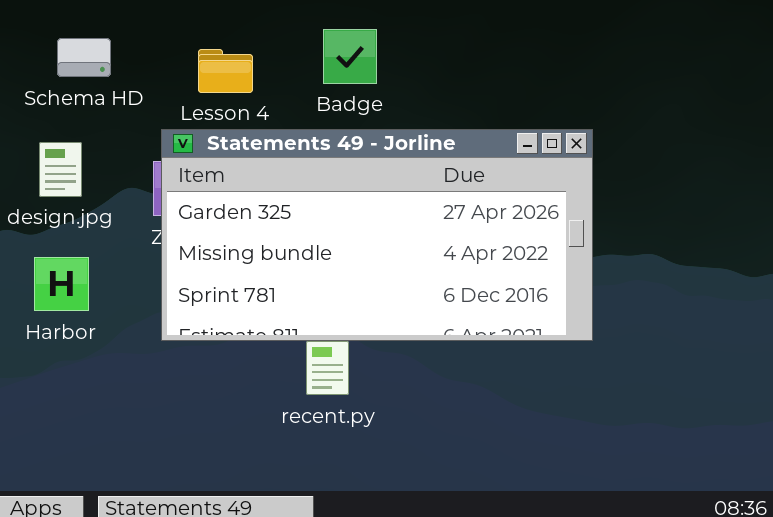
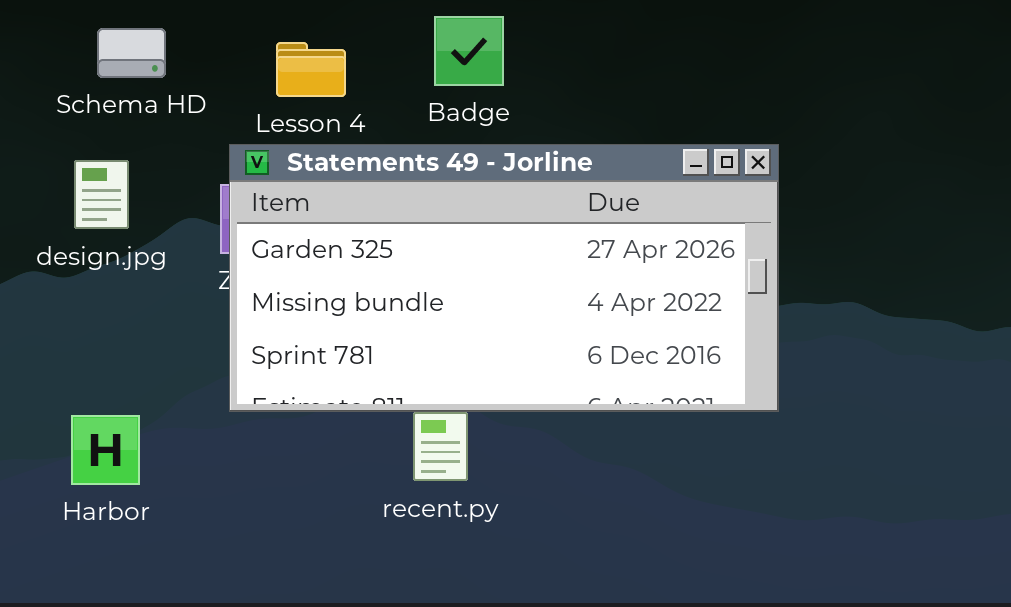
Harbor: [34,257,89,311] -> [71,415,140,485], moved

